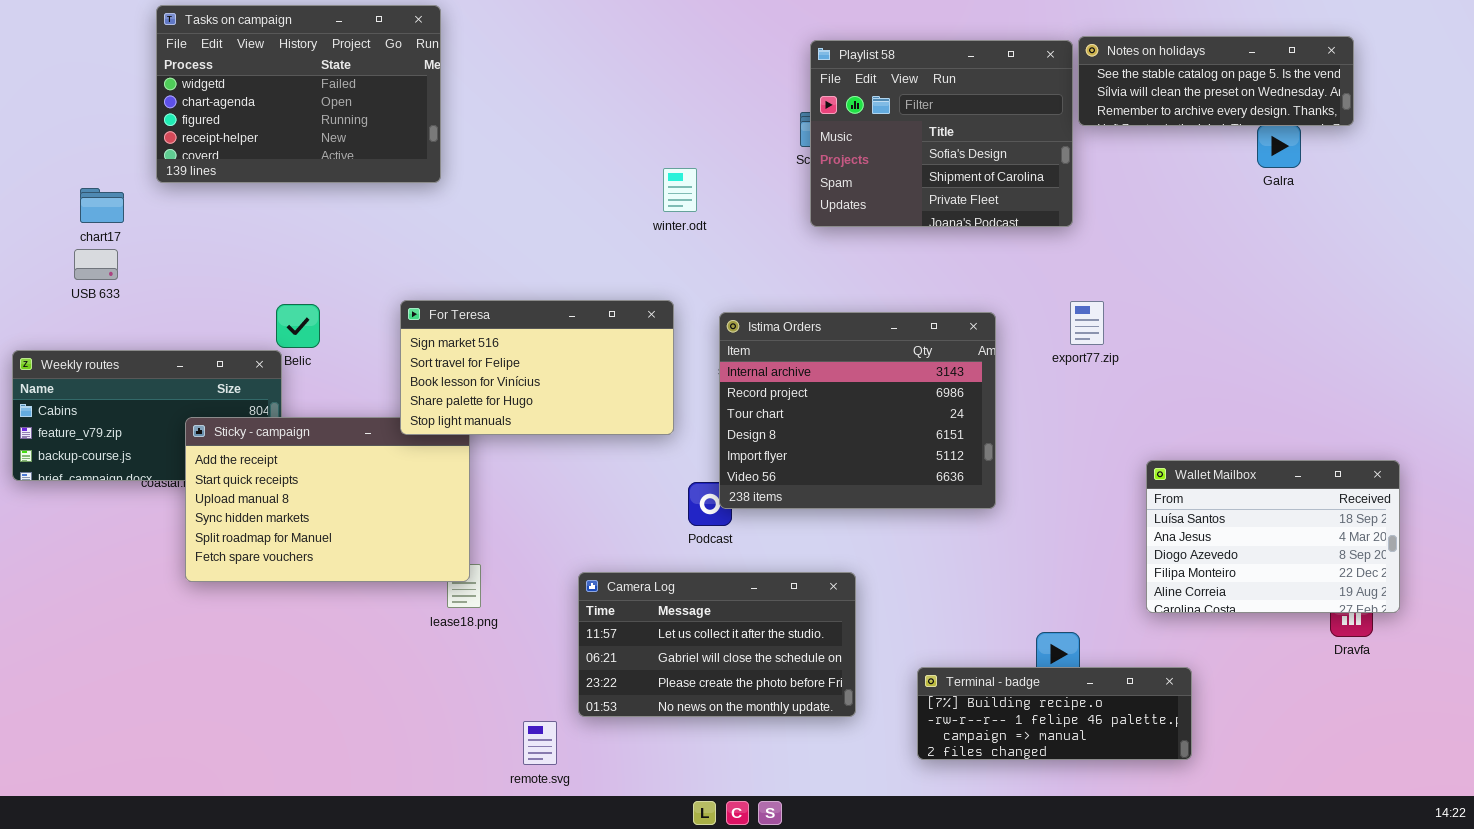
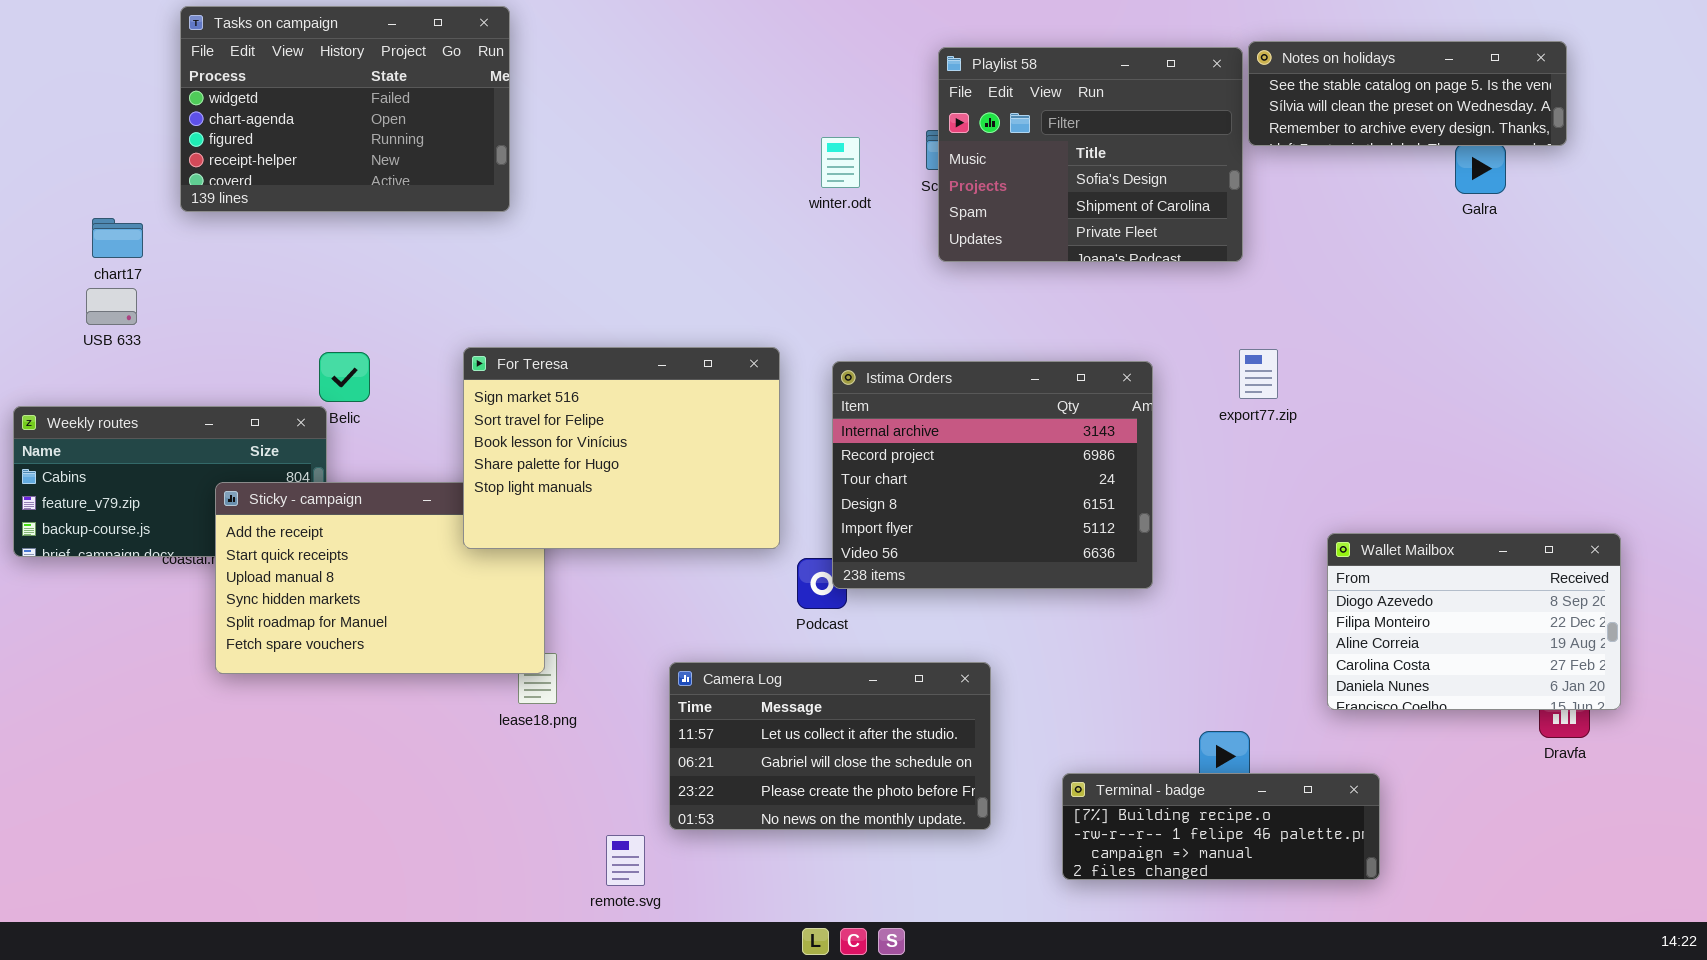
winter.odt: [663,168,697,212] -> [821,137,860,188], moved
For Teresa: [400,300,674,435] -> [463,347,780,549], resized
Wallet Mailbox: [1146,460,1400,613] -> [1327,533,1621,710], scrolled down 2 rows

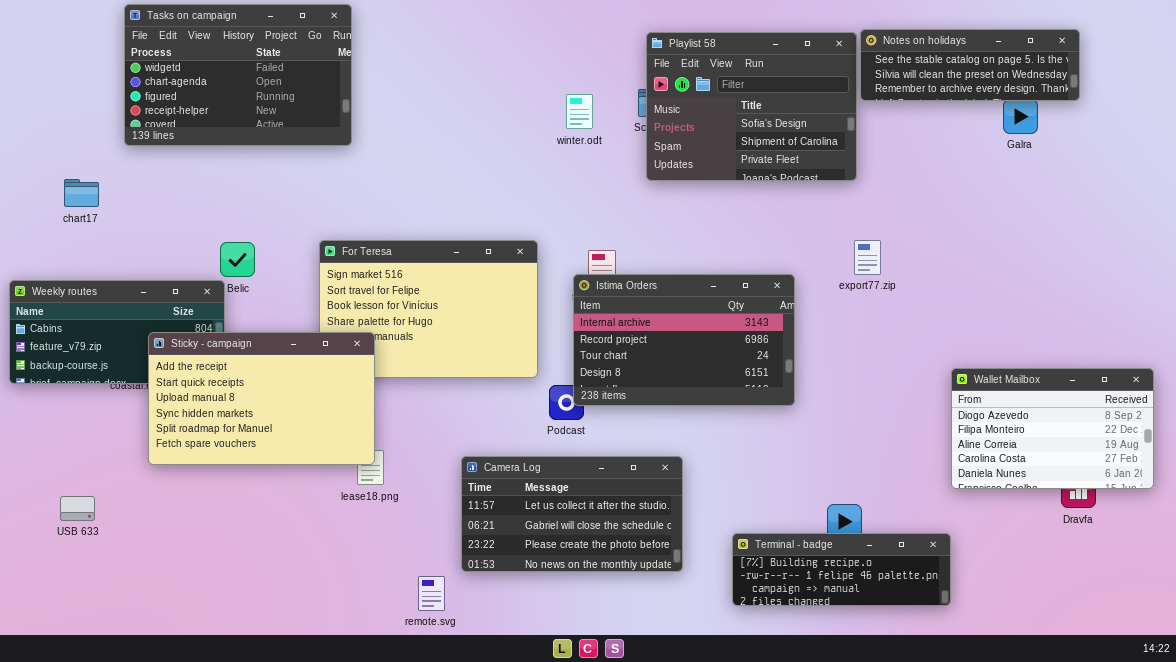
chart17: [92,218,143,258] -> [64,179,99,207], moved
USB 633: [86,288,137,325] -> [60,496,95,521], moved
Istima Orders: [832,361,1153,589] -> [573,274,795,406], resized
Sticky - campaign: [215,482,545,674] -> [148,332,375,465], raised
Wallet Mailbox: [1327,533,1621,710] -> [951,368,1154,489], moved

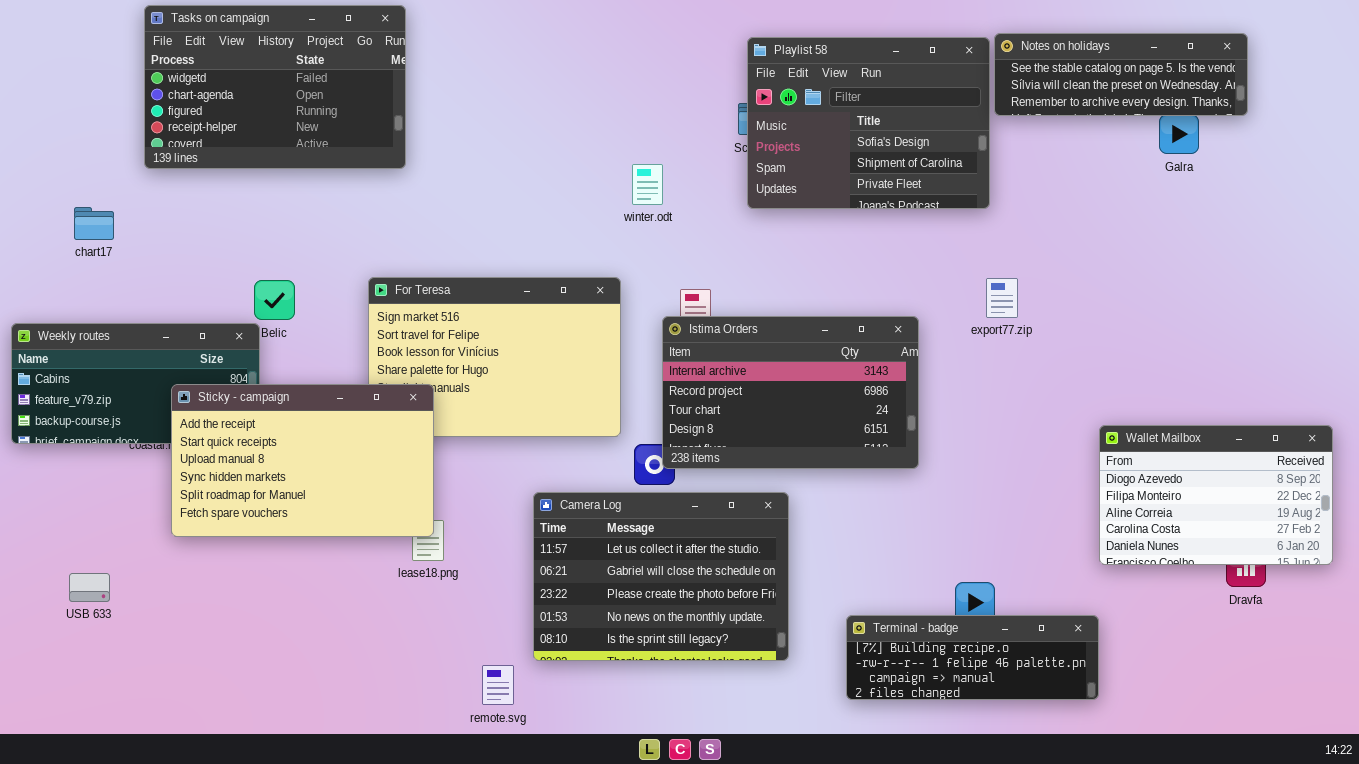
winter.odt: [566,94,593,129] -> [632,164,663,205], moved
Camera Log: [461,456,683,572] -> [533,492,789,661], resized

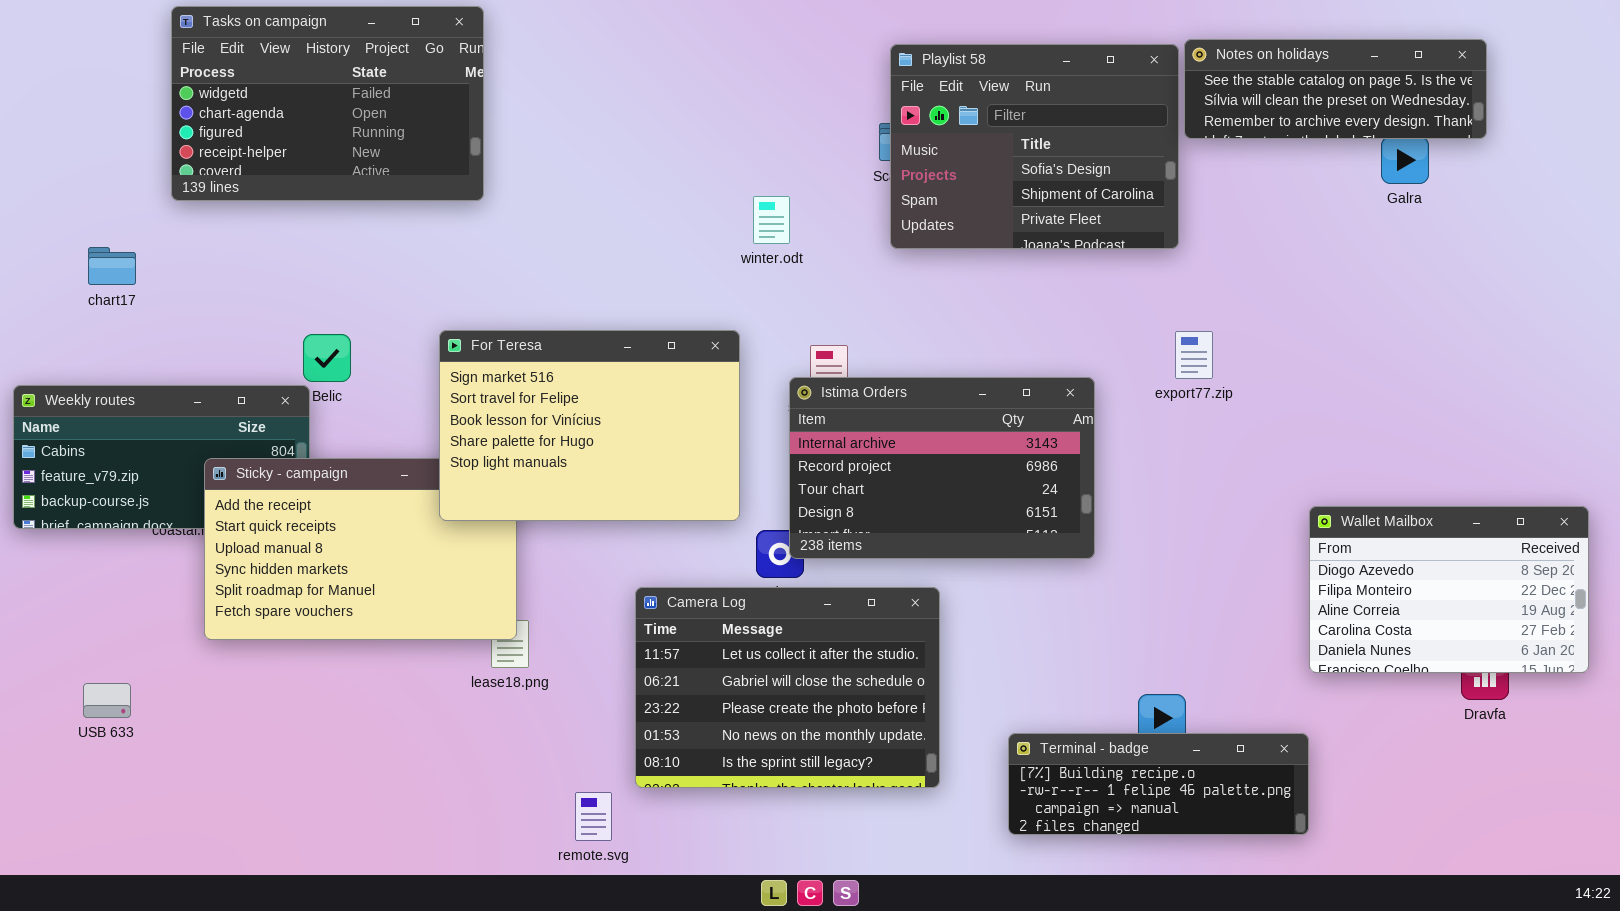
For Teresa: [368,277,621,437] -> [439,330,740,521], raised

